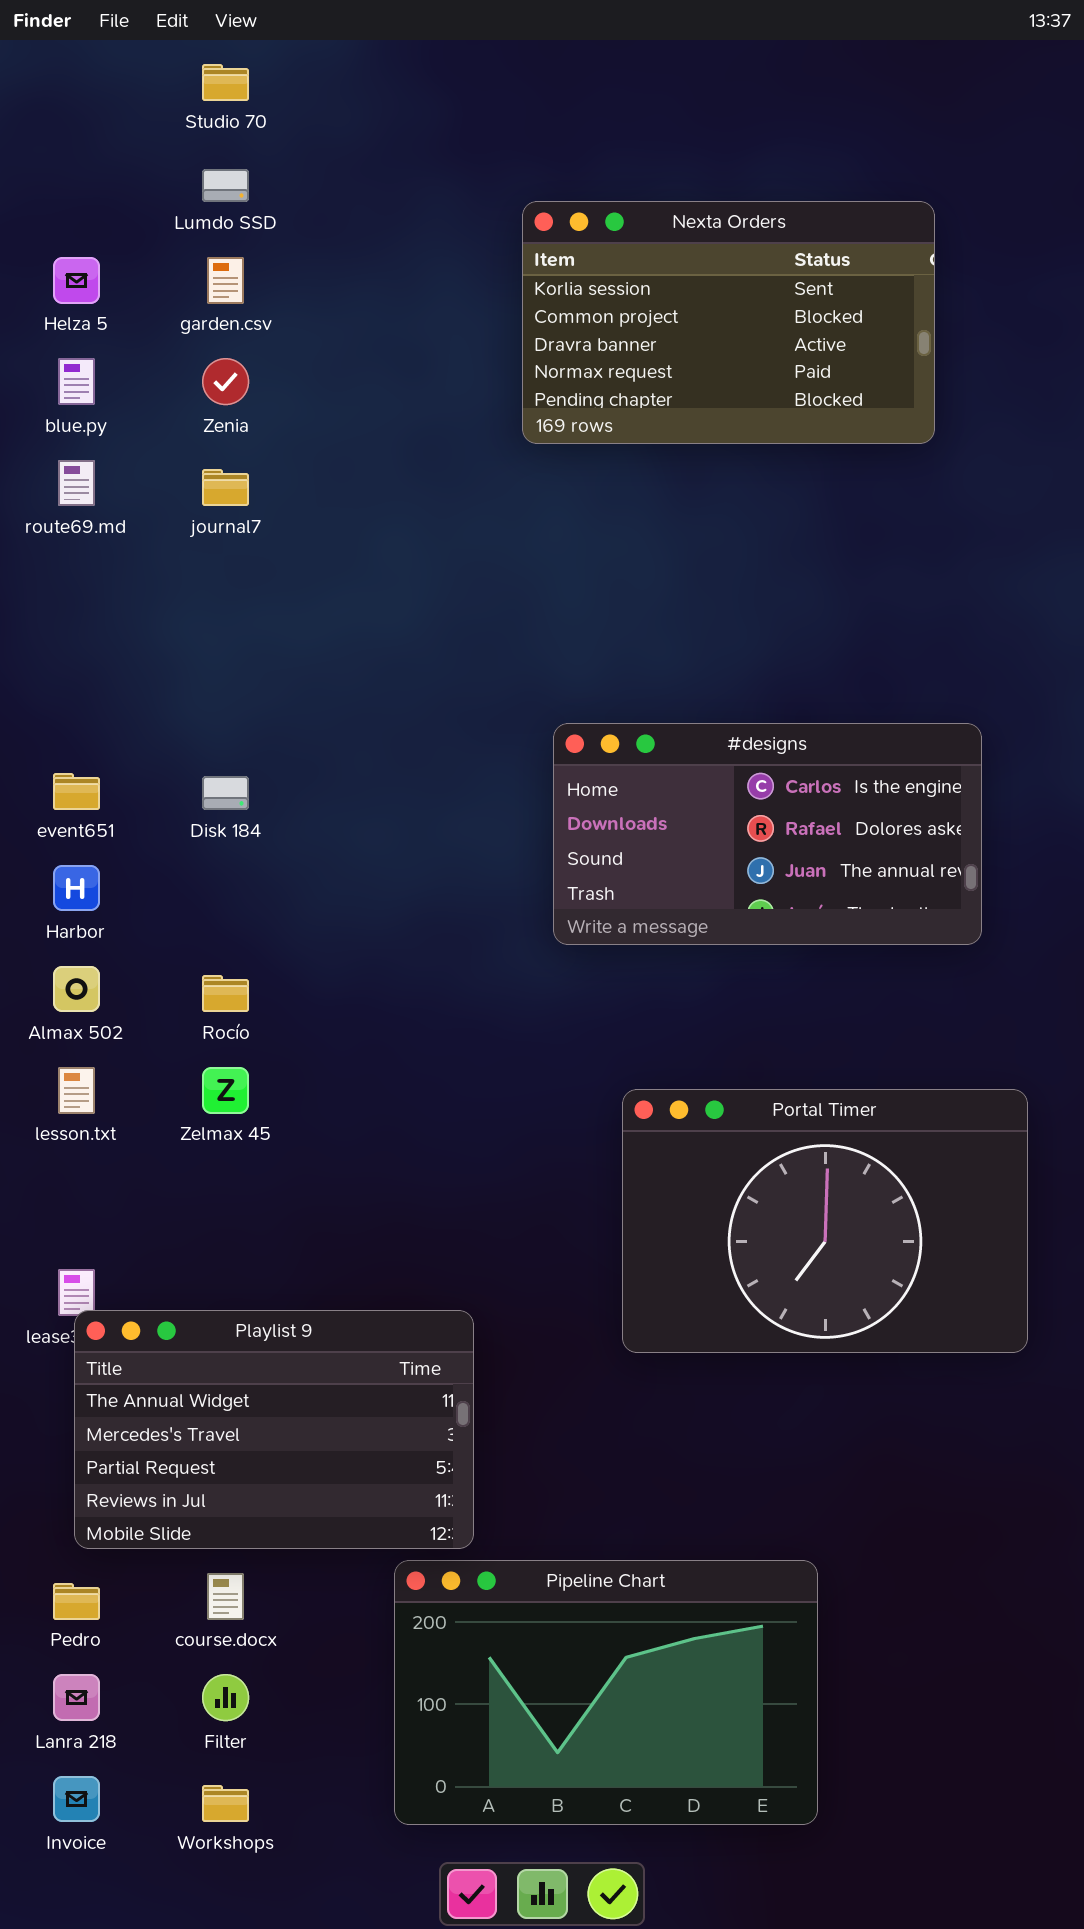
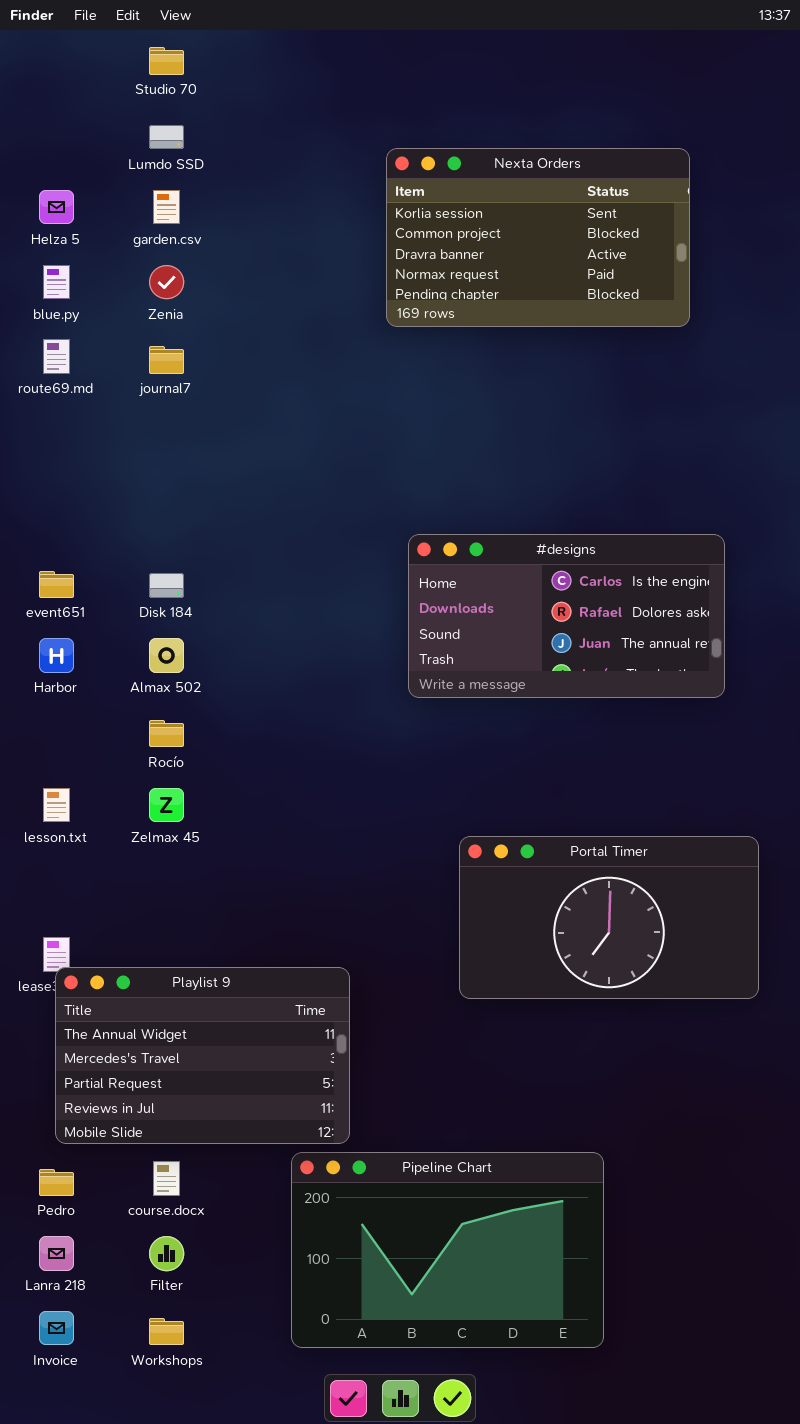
Almax 502: [53,966,100,1012] -> [149,638,184,673], moved
Portal Timer: [622,1089,1028,1353] -> [459,836,759,999], resized

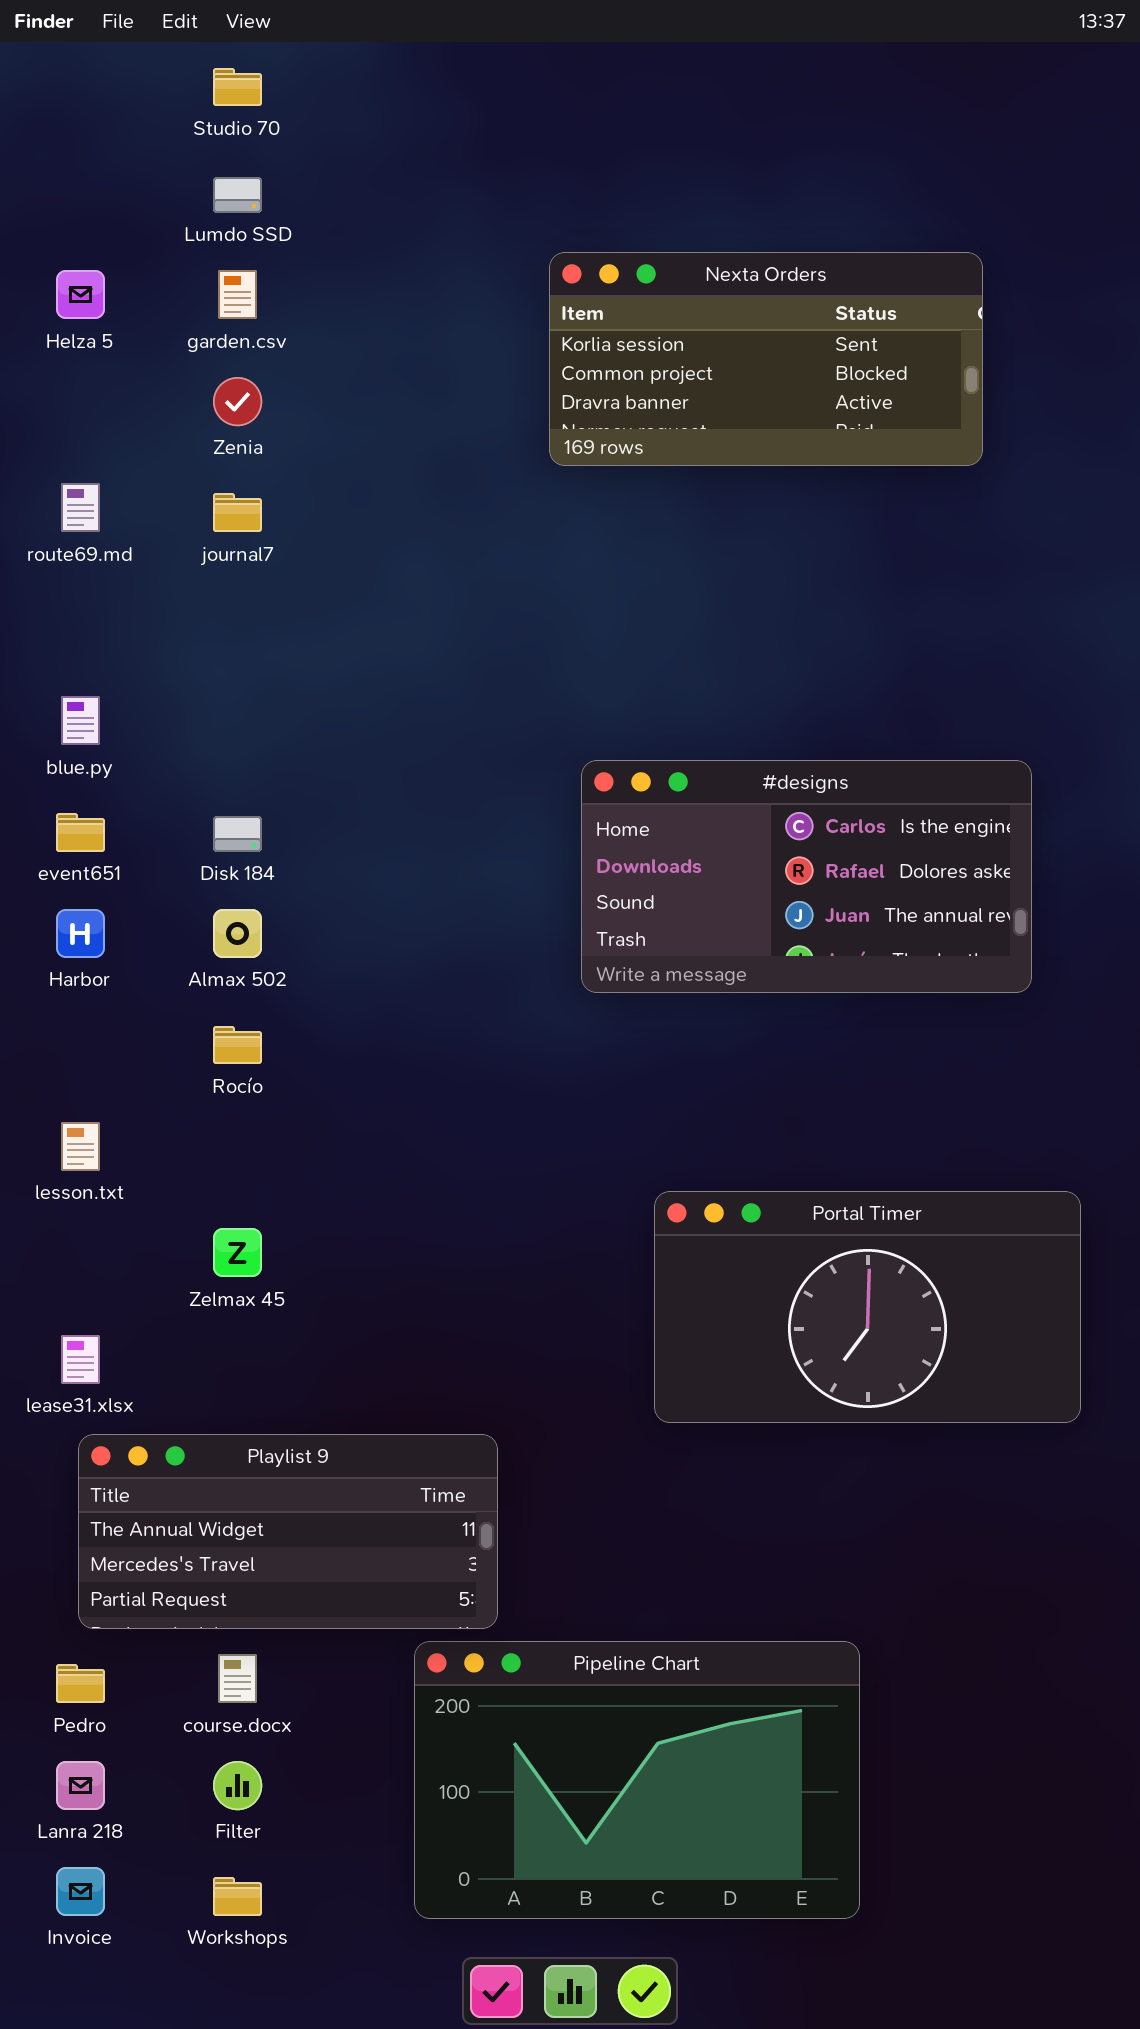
Nexta Orders: [386,148,690,327] -> [549,252,983,466], resized
blue.py: [43,265,70,299] -> [61,696,100,745], moved
Zelmax 45: [149,788,184,822] -> [213,1228,262,1277], moved
Playlist 9: [55,967,350,1144] -> [78,1434,498,1629], resized

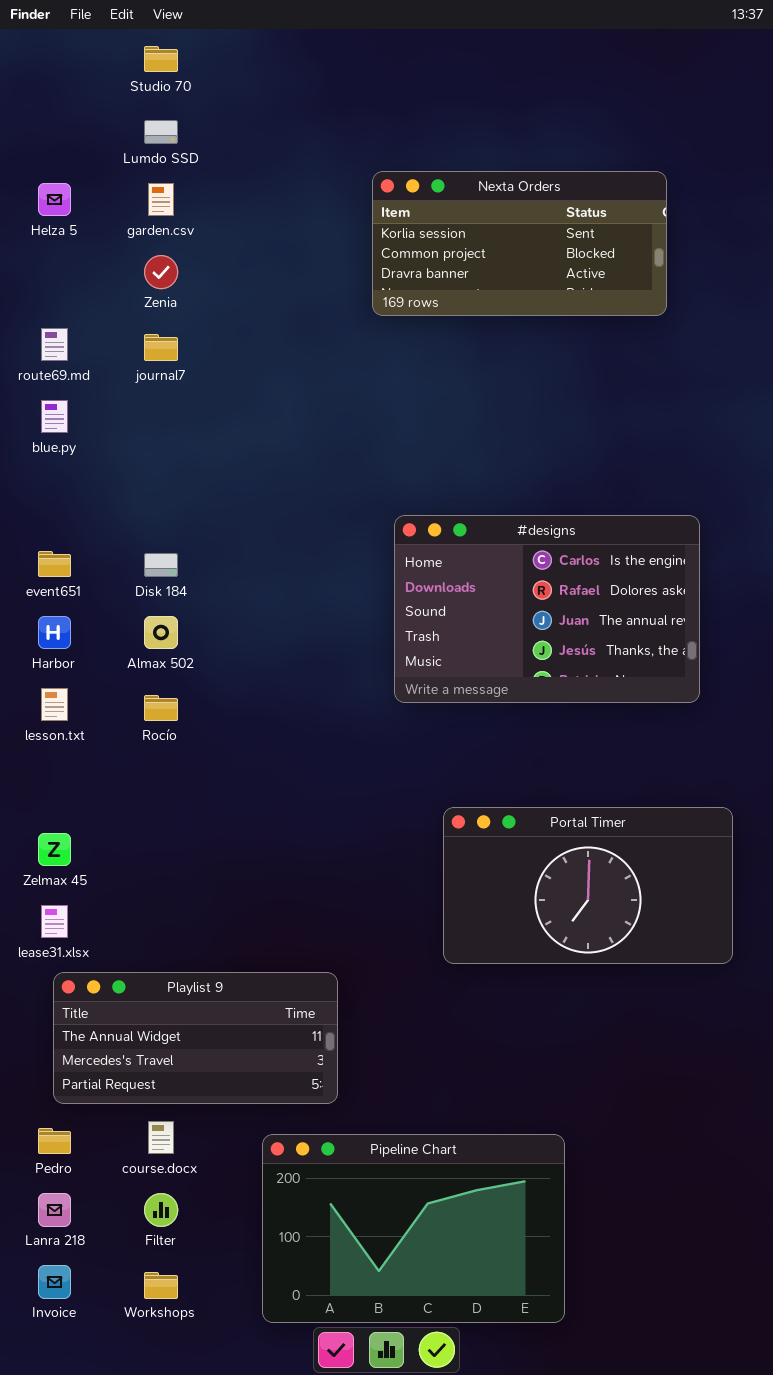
blue.py: [61,696,100,745] -> [41,400,68,433], moved
#designs: [581,760,1032,993] -> [394,515,700,703], resized
lesson.txt: [61,1122,100,1171] -> [41,688,68,721], moved
Zelmax 45: [213,1228,262,1277] -> [38,833,71,866], moved
Pipeline Chart: [414,1641,860,1919] -> [262,1134,565,1323], moved

